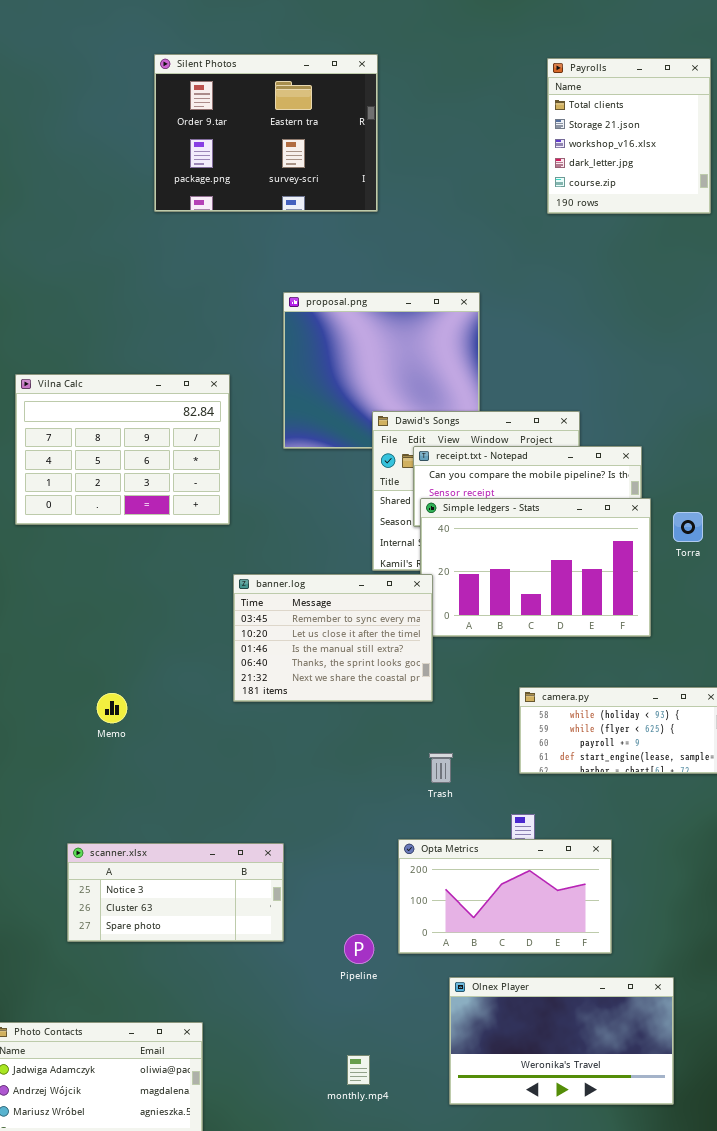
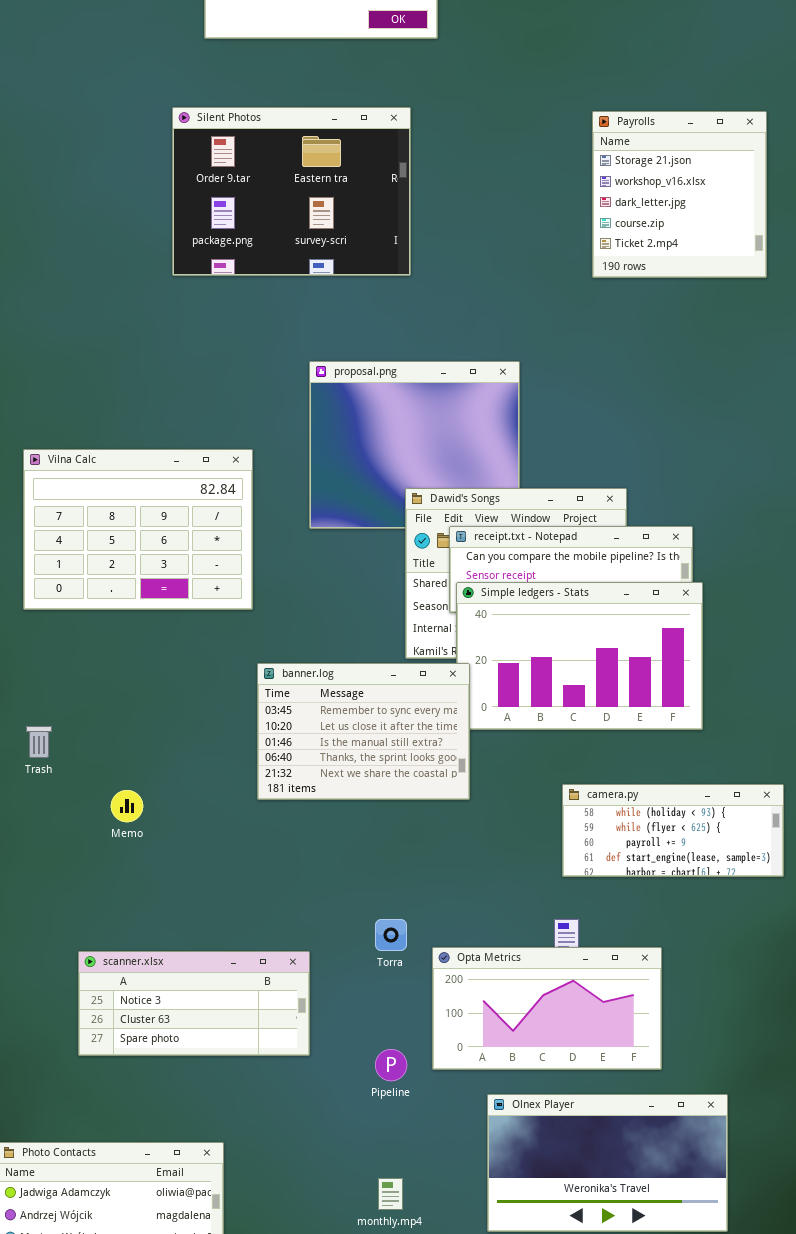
Payrolls: [547,58,711,214] -> [592,111,767,278], scrolled down 1 row
Torra: [673,512,703,542] -> [375,919,407,951], moved
Trash: [429,753,453,783] -> [26,726,52,758], moved

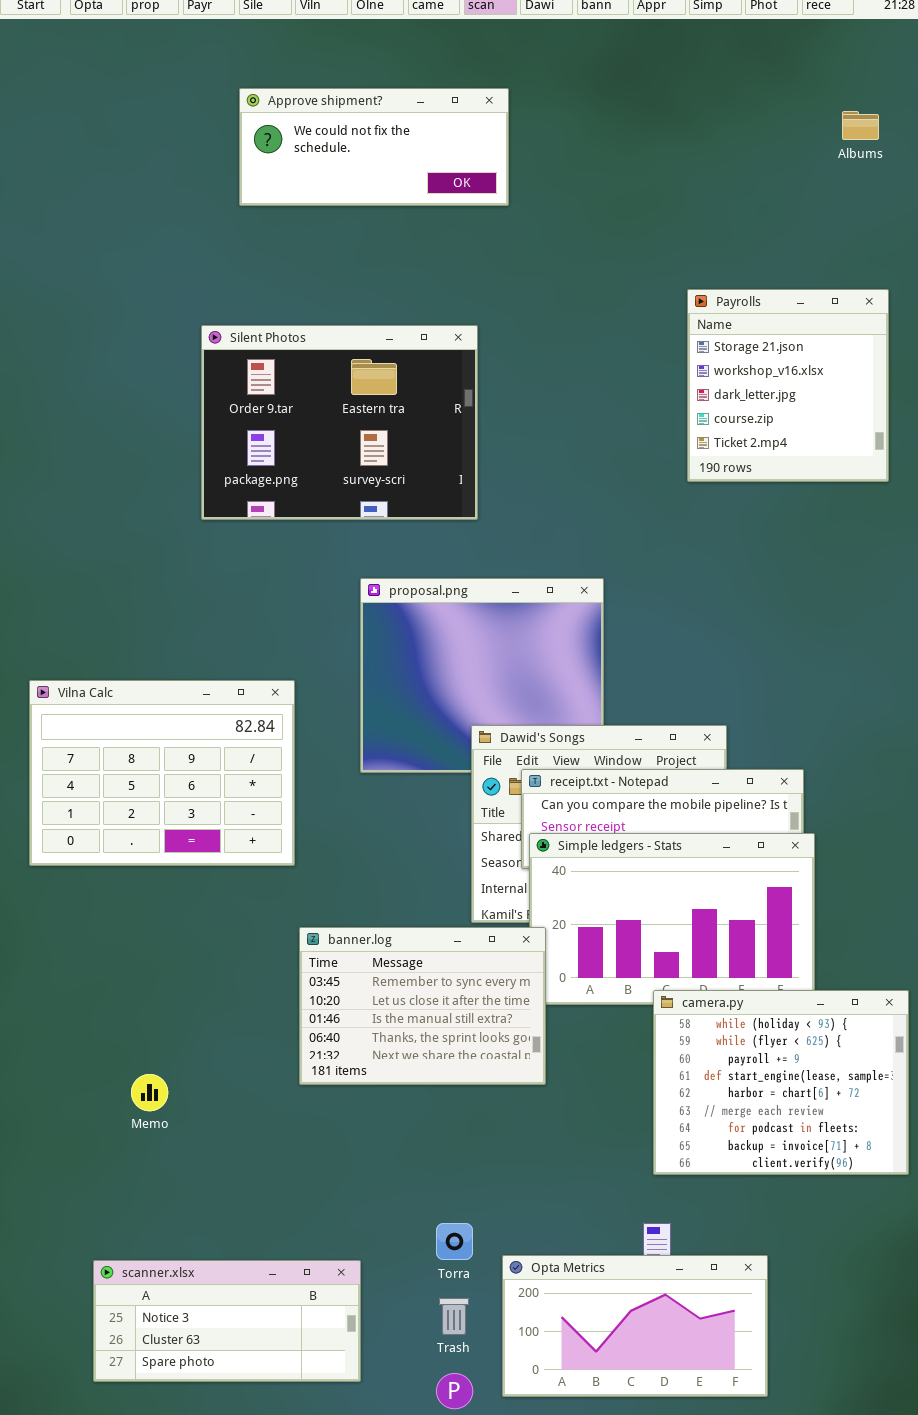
Silent Photos: [172,107,411,276] -> [201,325,478,520], moved
Trash: [26,726,52,758] -> [439,1298,469,1335], moved
camera.py: [562,784,784,877] -> [653,990,909,1175], resized

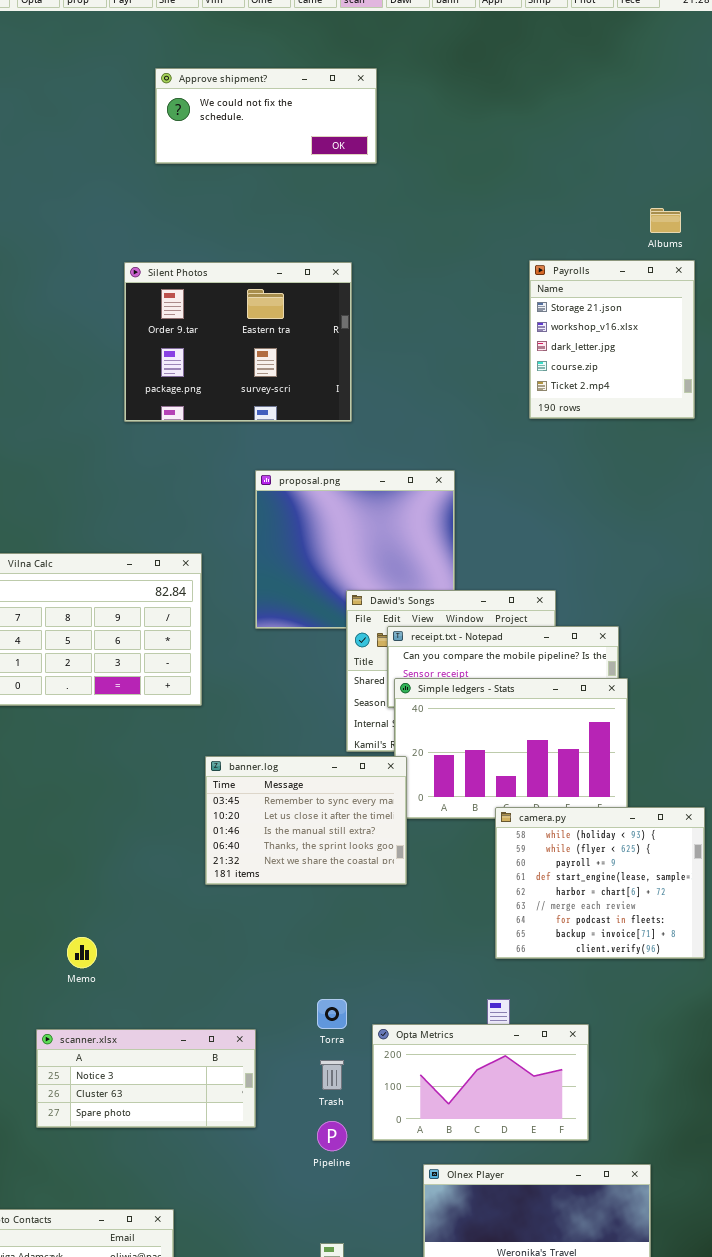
Albums: [842,111,879,140] -> [650,208,681,233], moved
Payrolls: [687,289,889,482] -> [529,260,695,419], moved
Memo: [131,1074,168,1111] -> [67,937,97,968], moved

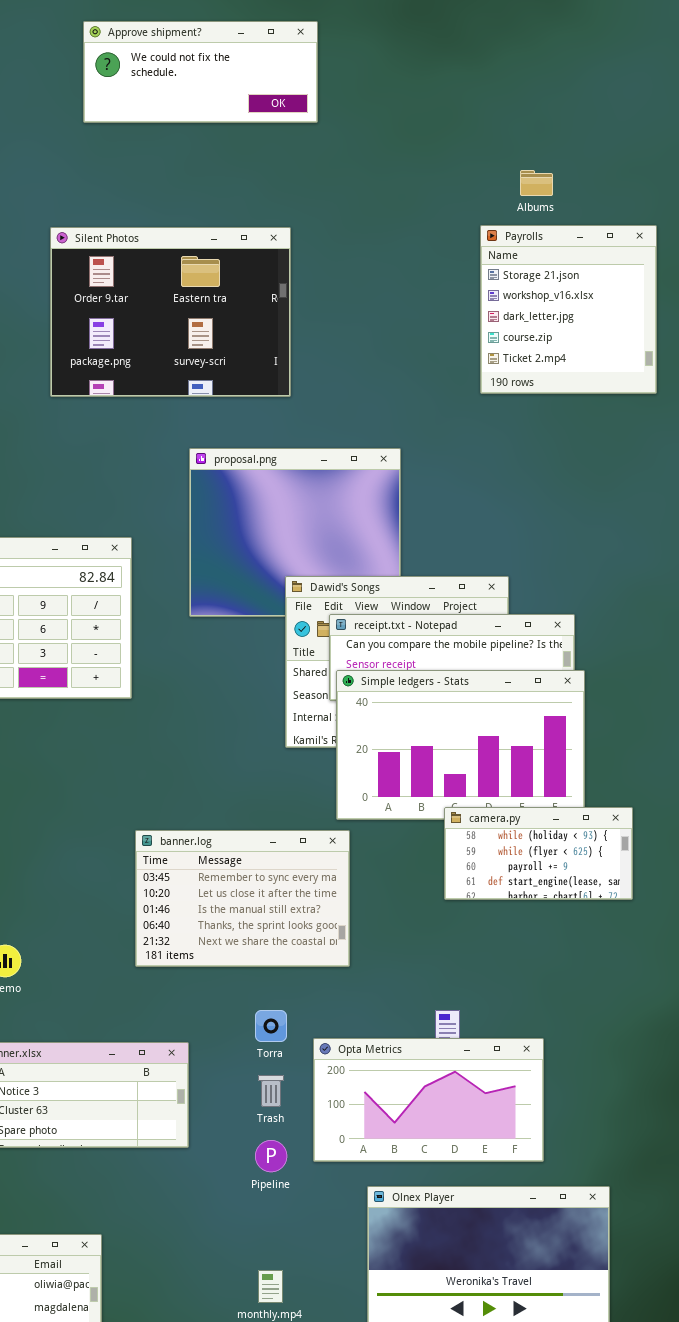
Albums: [650,208,681,233] -> [520,170,553,196], moved
banner.log: [205,756,407,885] -> [135,830,350,967], moved
camera.py: [495,807,705,959] -> [444,807,633,900], resized

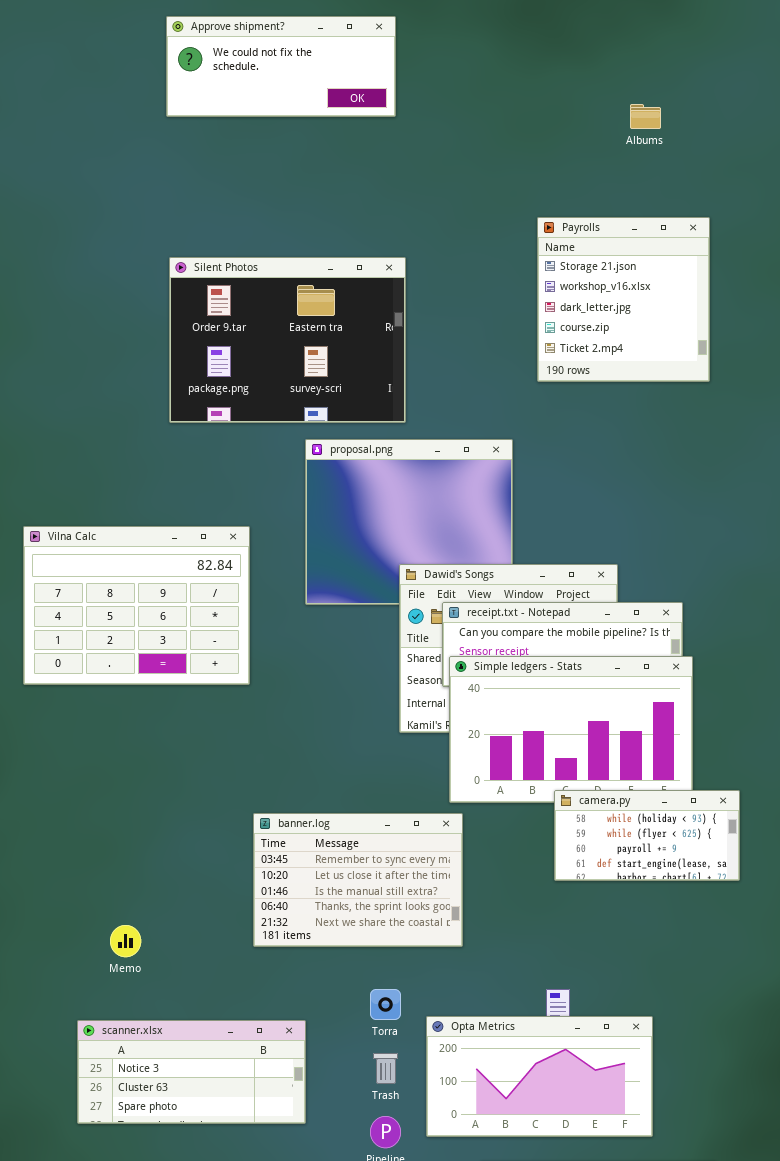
Approve shipment?: [83,21,318,123] -> [166,16,396,117], moved
Albums: [520,170,553,196] -> [630,104,661,129], moved
Payrolls: [480,225,657,394] -> [537,217,710,382], moved
Silent Photos: [50,227,291,397] -> [169,257,406,423], moved

